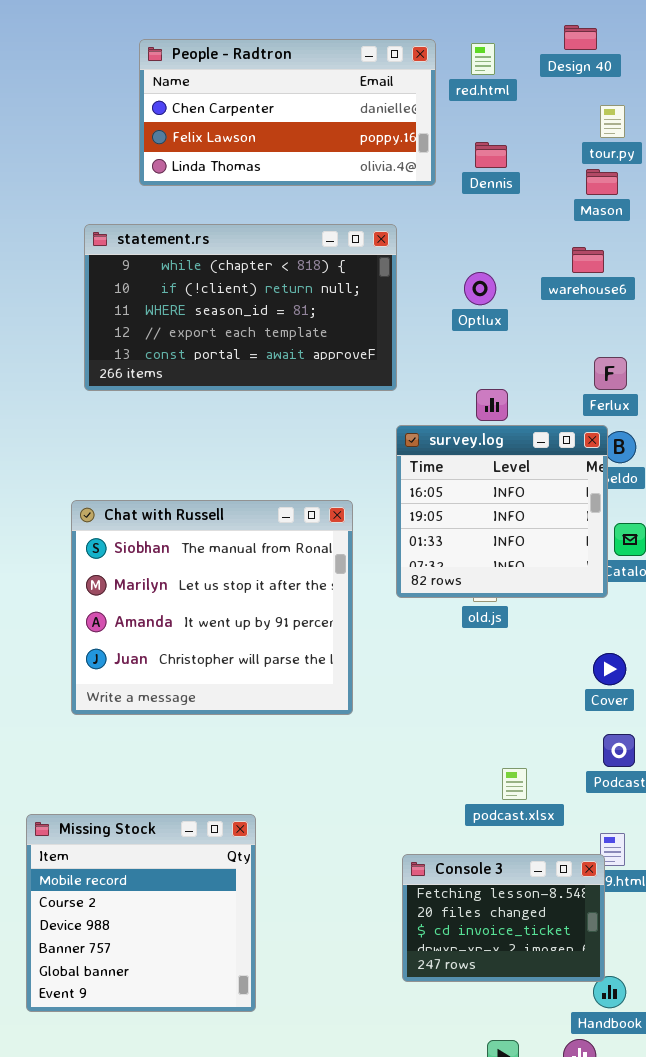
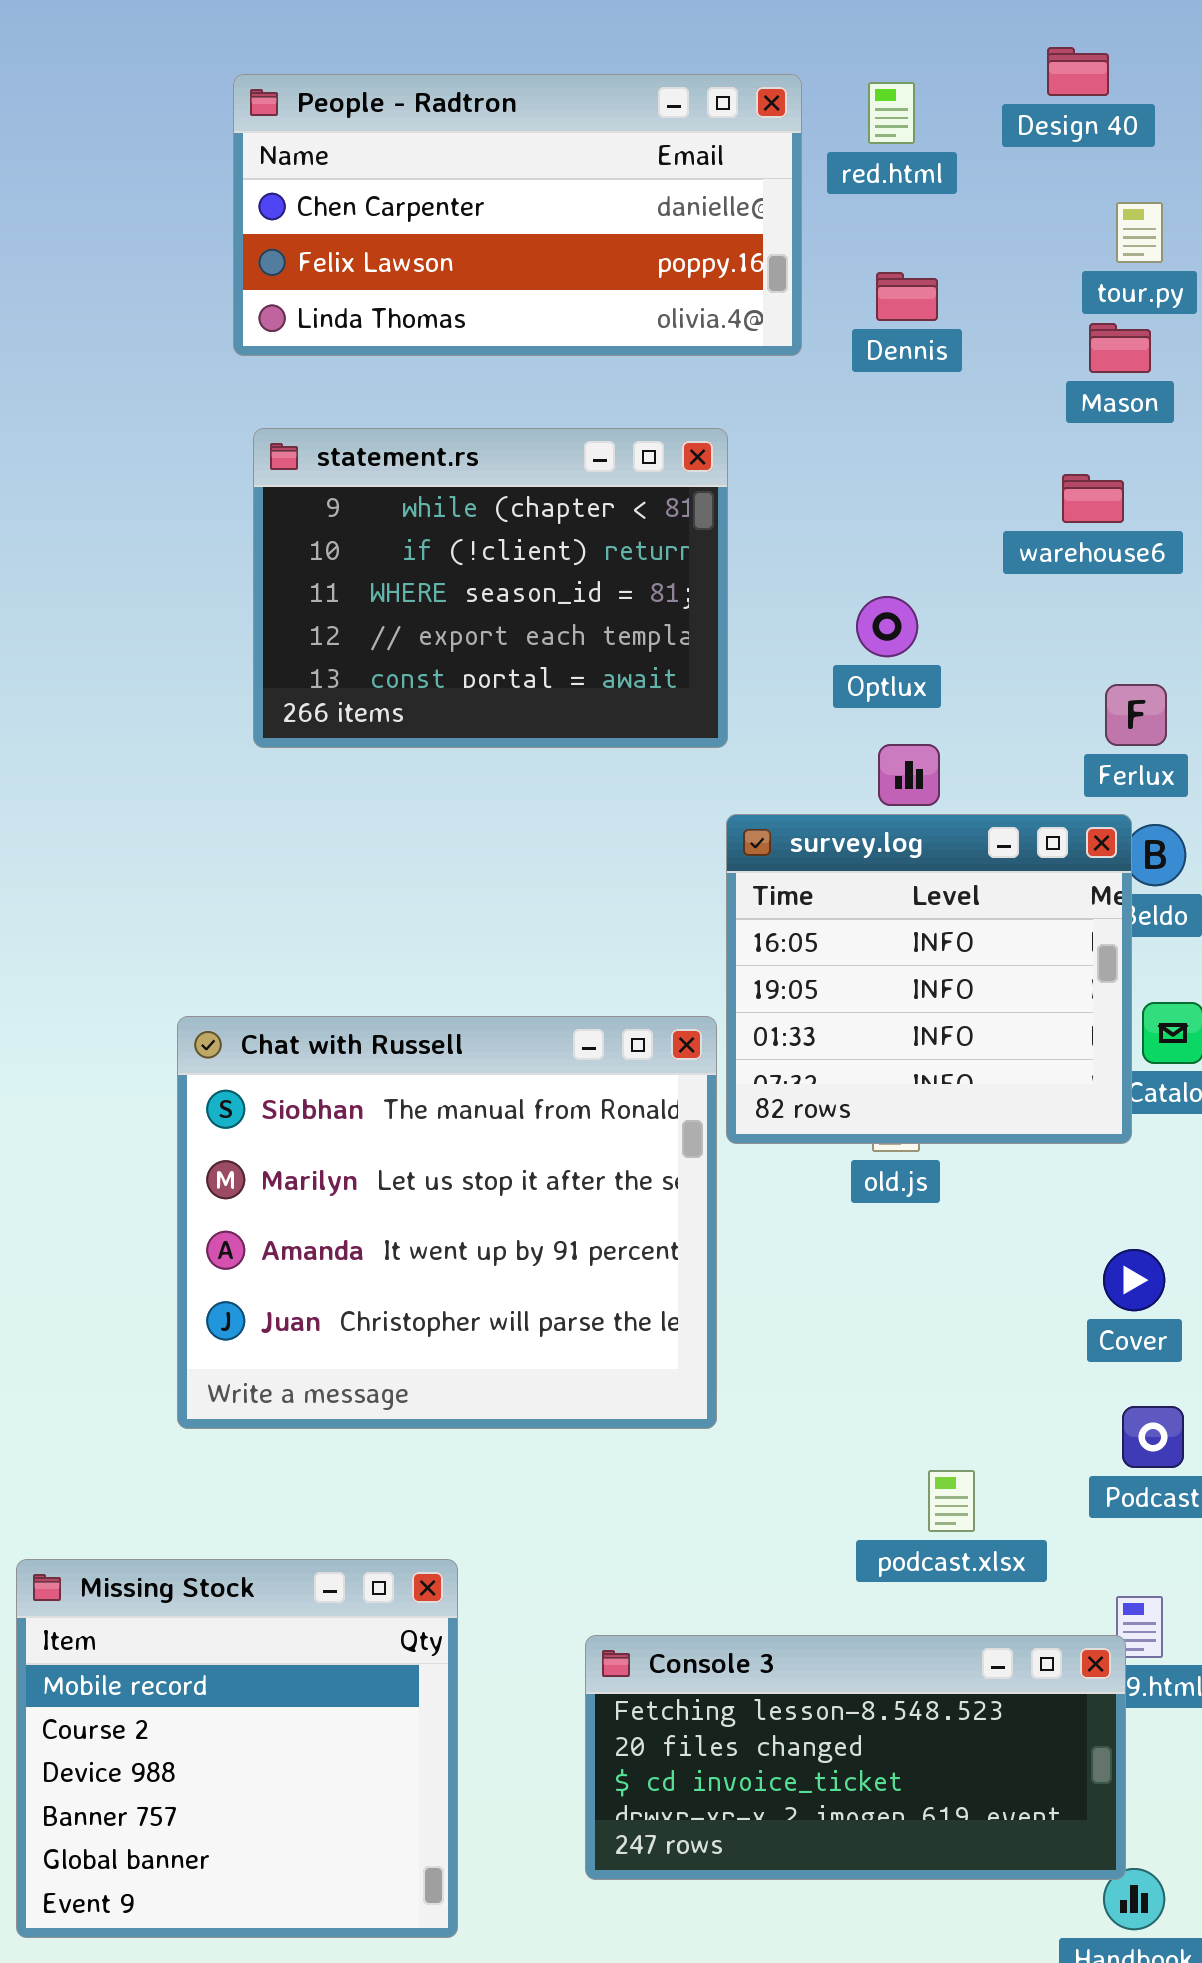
statement.rs: [84,224,397,391] -> [253,428,728,748], resized
Optlux: [464,272,496,305] -> [856,596,918,657], moved
Chat with Russell: [71,500,353,715] -> [177,1016,717,1429], moved
Console 3: [402,854,605,982] -> [585,1635,1126,1880], resized

